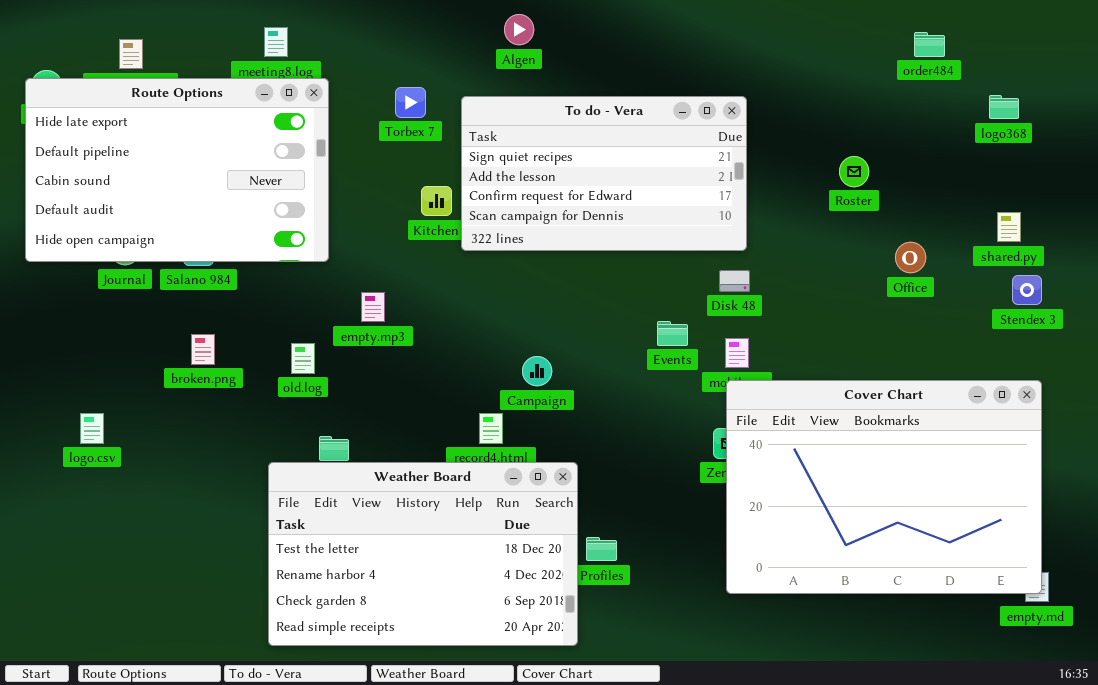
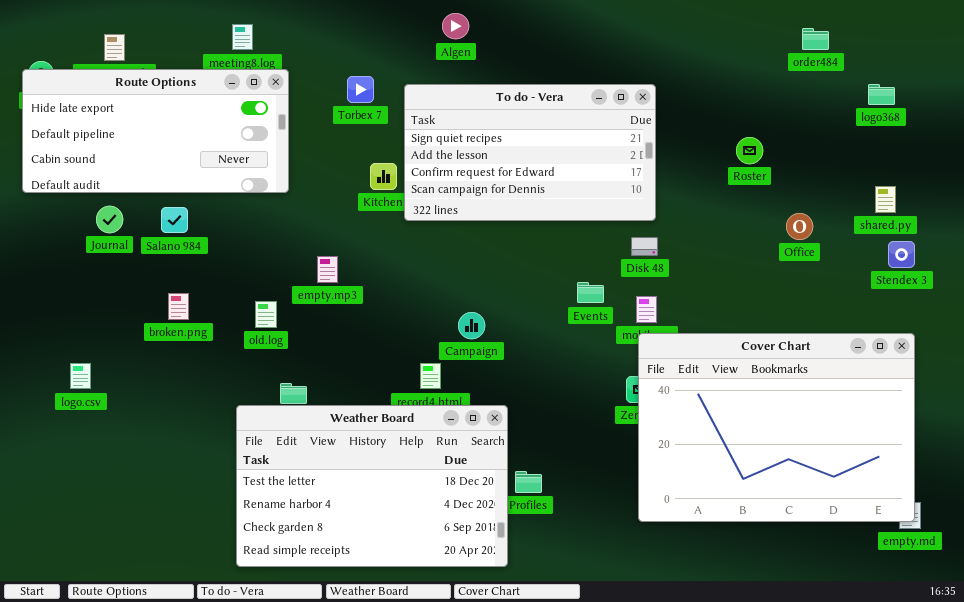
Route Options: [25,78,329,262] -> [22,69,289,193], resized

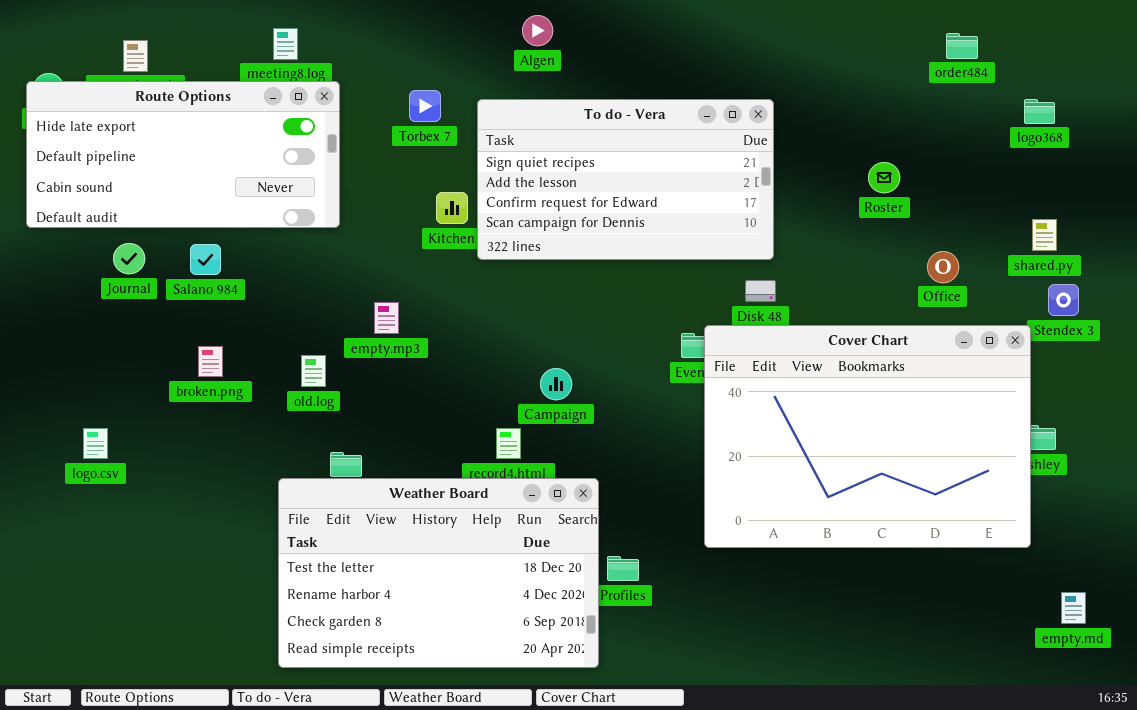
Cover Chart: [638,333,915,522] -> [704,325,1031,548], moved

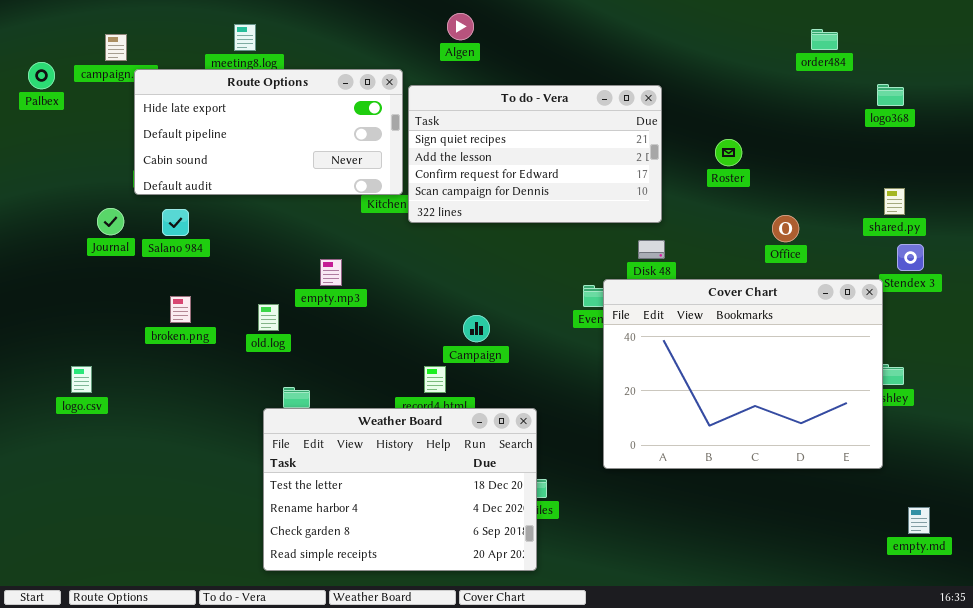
Route Options: [26,81,340,228] -> [134,69,403,195], moved
Roster: [868,162,900,193] -> [715,139,742,166], moved
Office: [927,251,959,283] -> [772,215,799,242], moved
Weather Board: [278,478,599,668] -> [263,408,537,571], moved

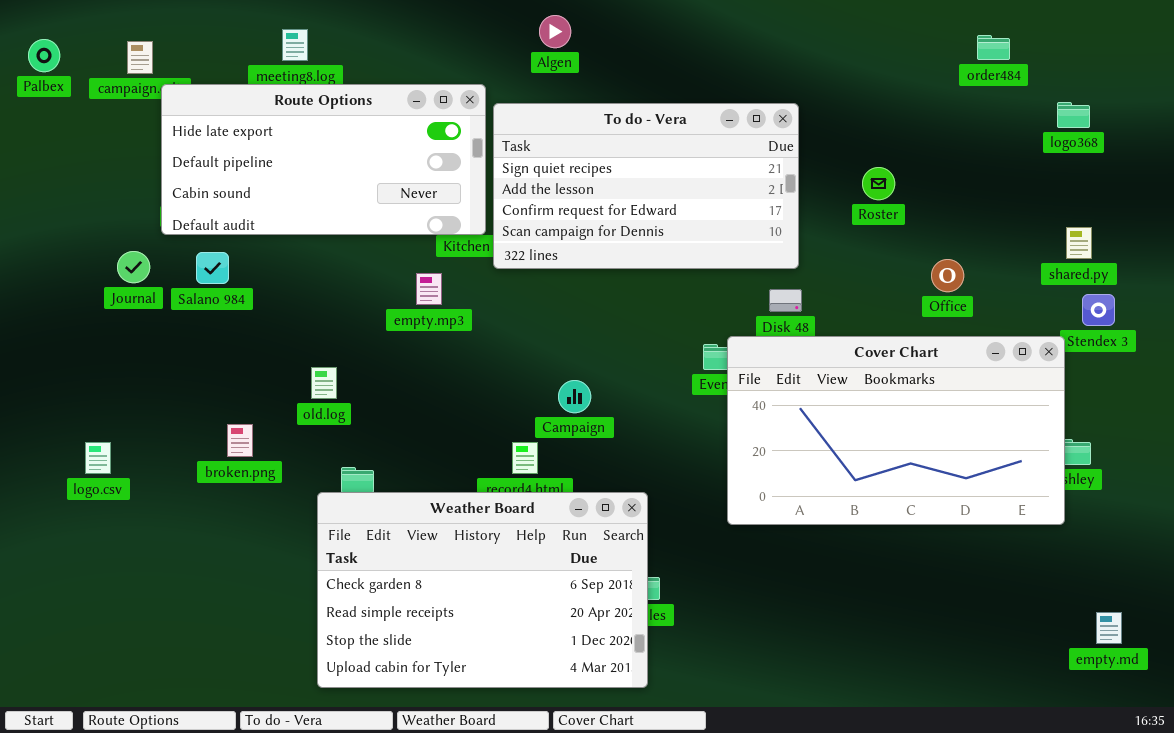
Palbex: [28,62,55,89] -> [28,39,60,72], moved
empty.mp3: [320,259,342,286] -> [416,273,442,305], moved
Cover Chart: [603,279,883,469] -> [727,336,1065,525], resized
broken.png: [170,296,191,323] -> [227,424,253,457], moved
Weather Board: [263,408,537,571] -> [317,492,648,688], scrolled down 2 rows

